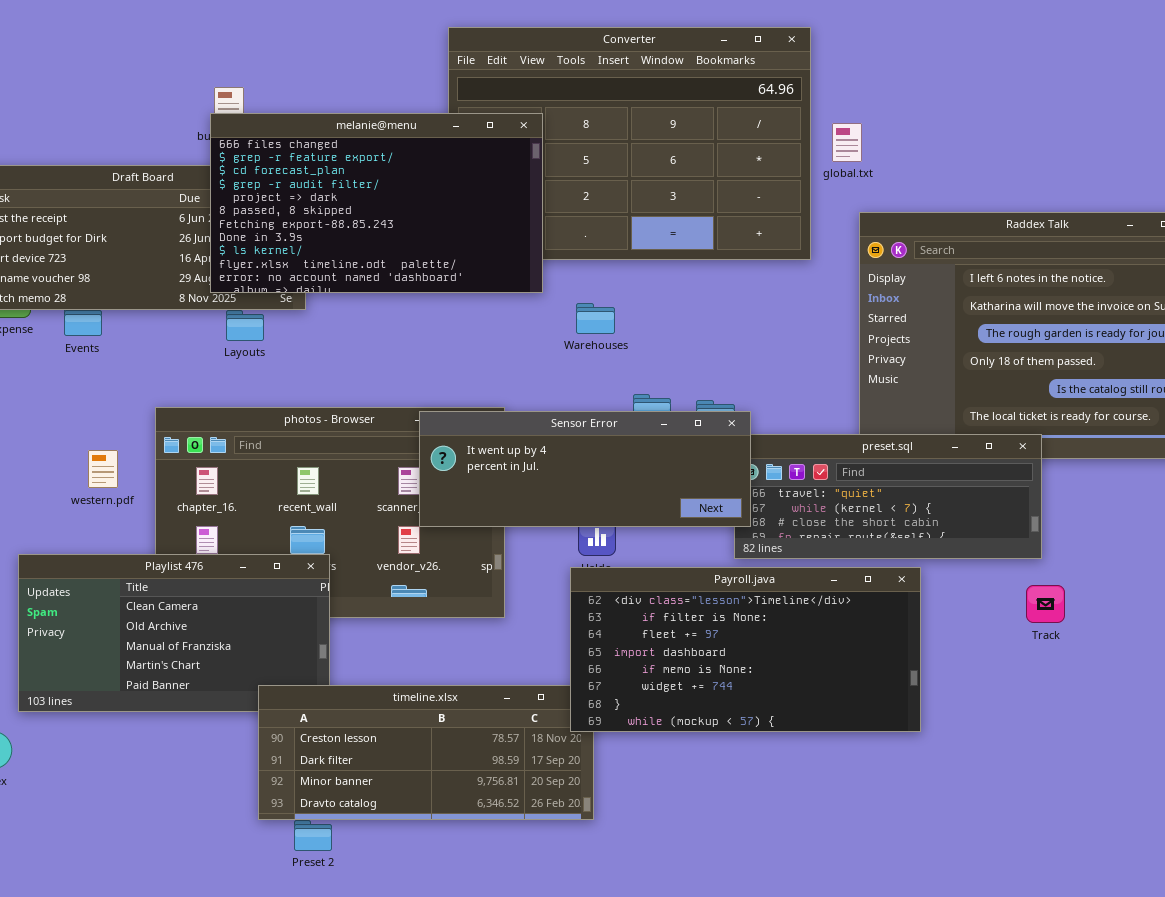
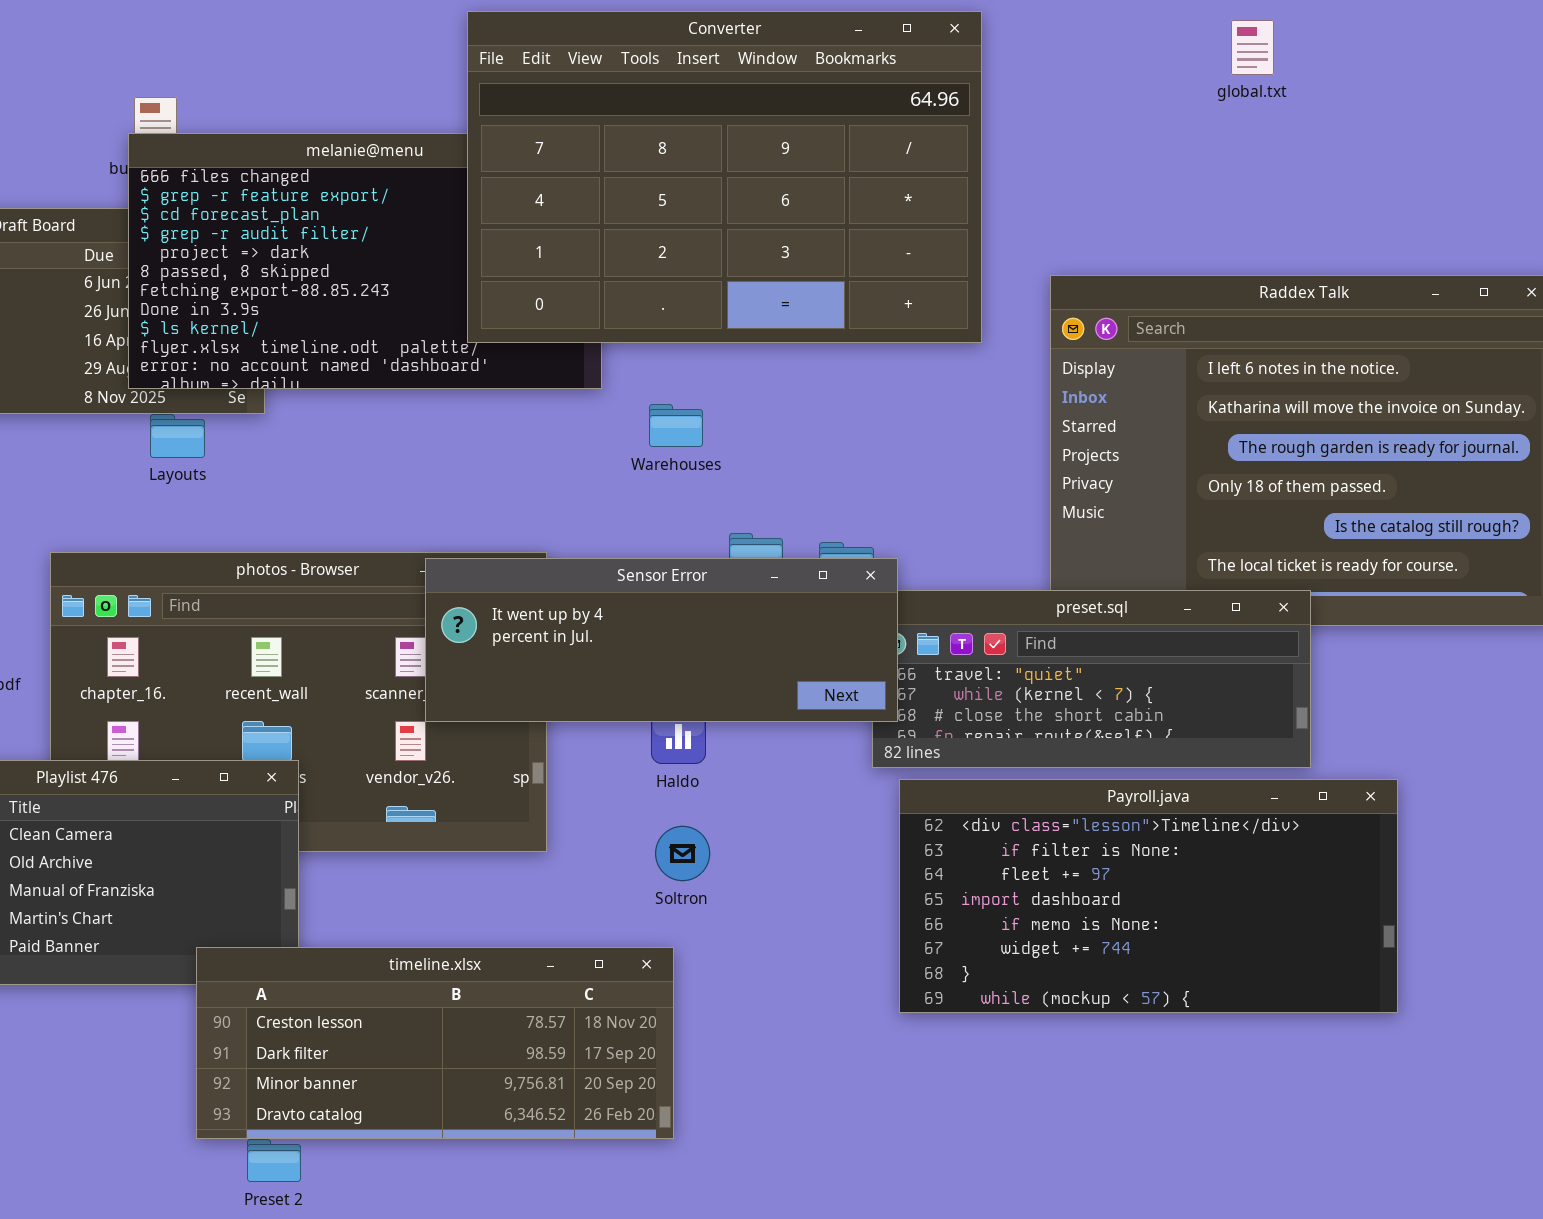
Converter: [448,27,811,260] -> [467,11,982,343], raised
global.txt: [832,123,862,162] -> [1231,20,1274,75], moved
Payroll.java: [570,567,921,732] -> [899,779,1398,1013], moved

